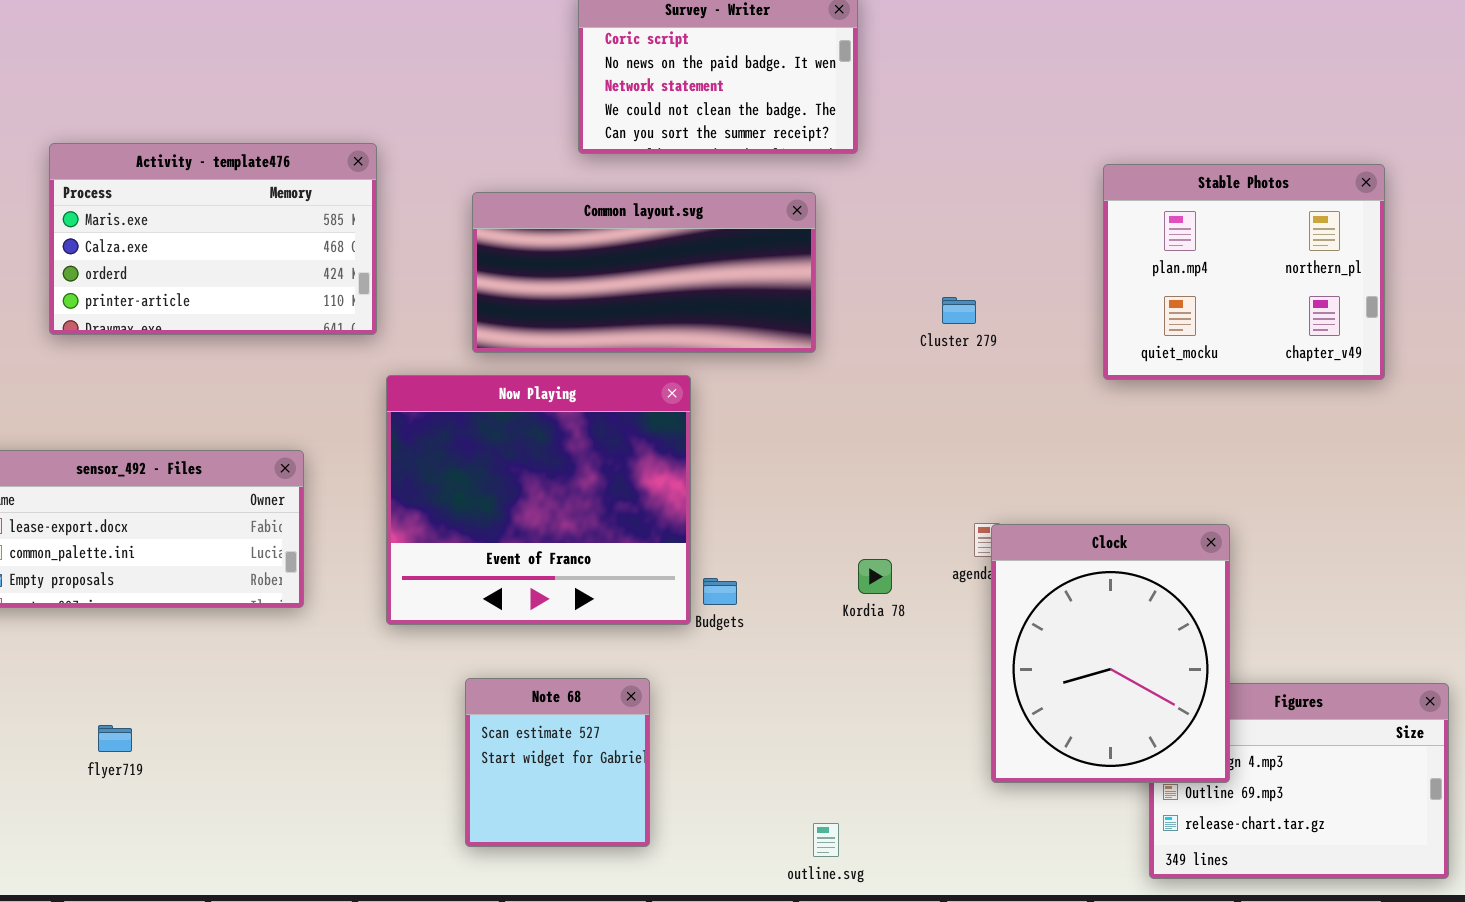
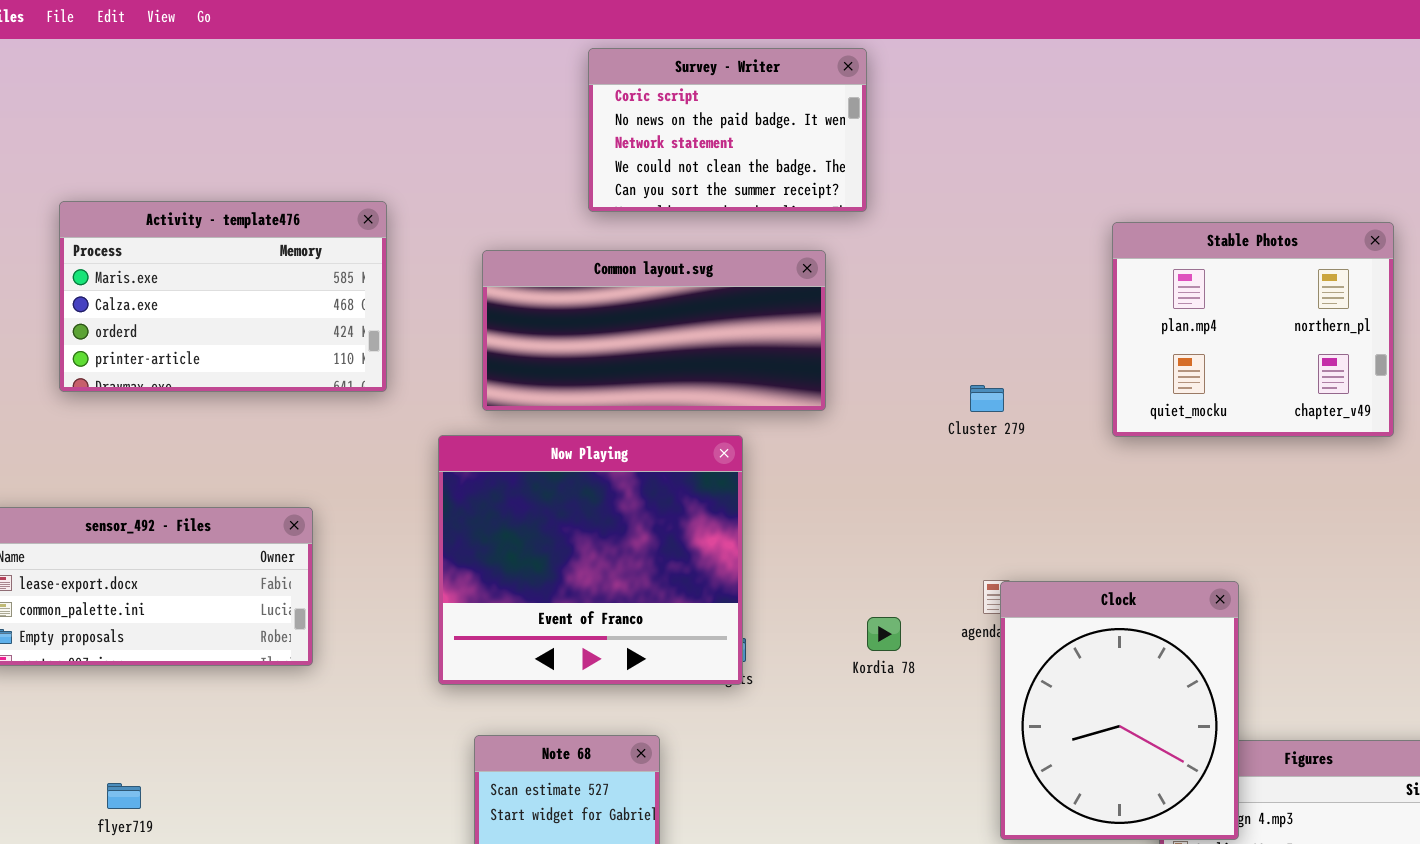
Cluster 279: [942,297,976,324] -> [970,385,1004,412], moved
Now Playing: [386,375,691,625] -> [438,435,743,685], moved

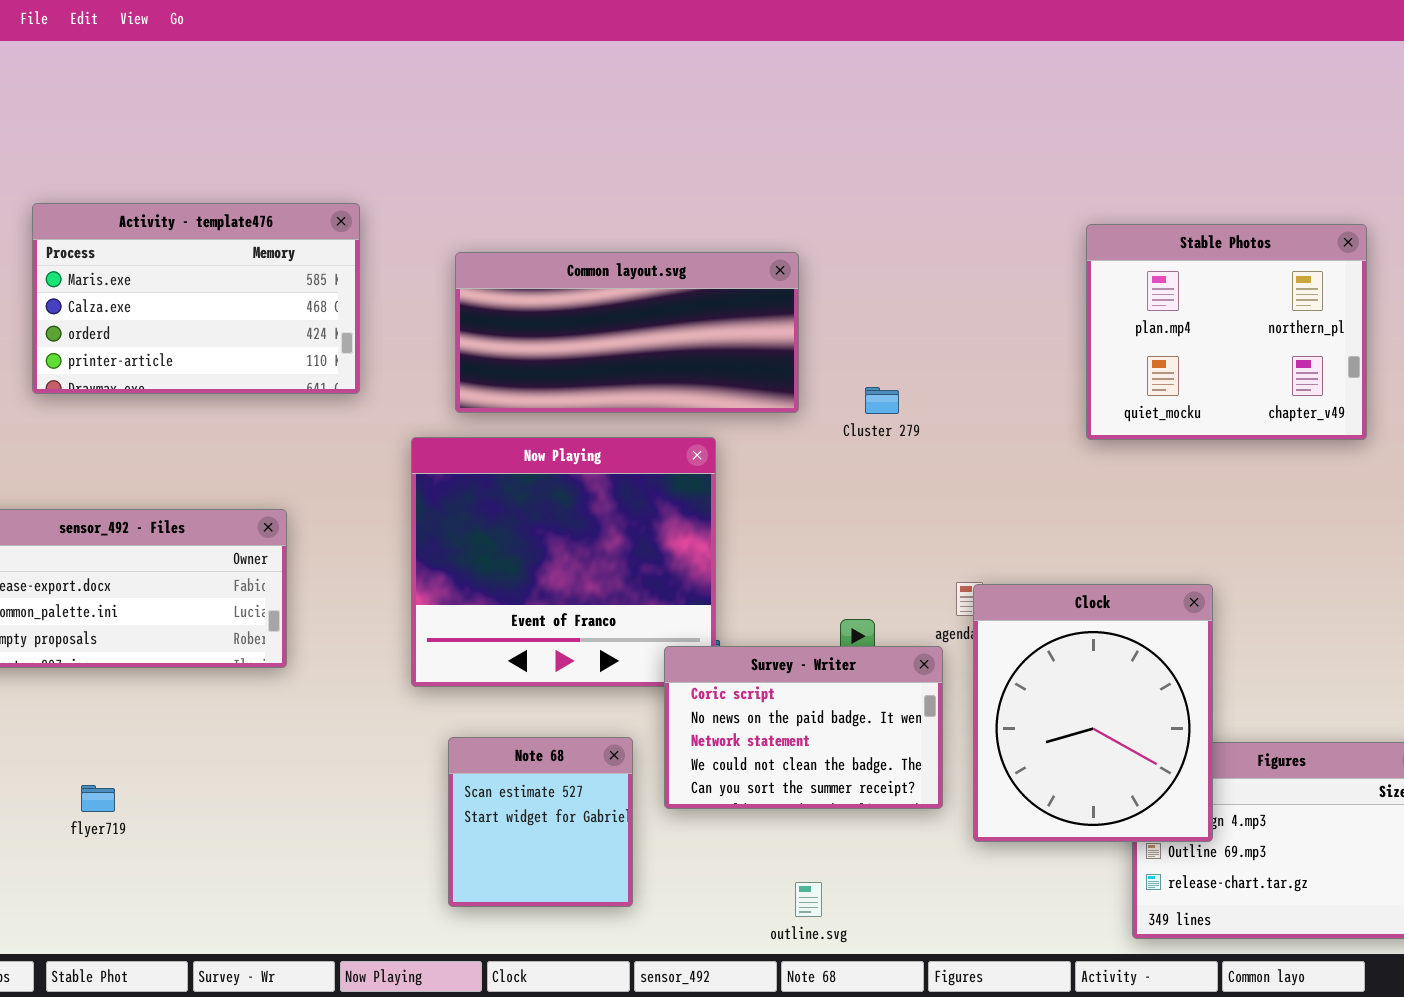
Survey - Writer: [588,48,867,212] -> [664,646,943,809], moved
Cluster 279: [970,385,1004,412] -> [865,387,899,414], moved

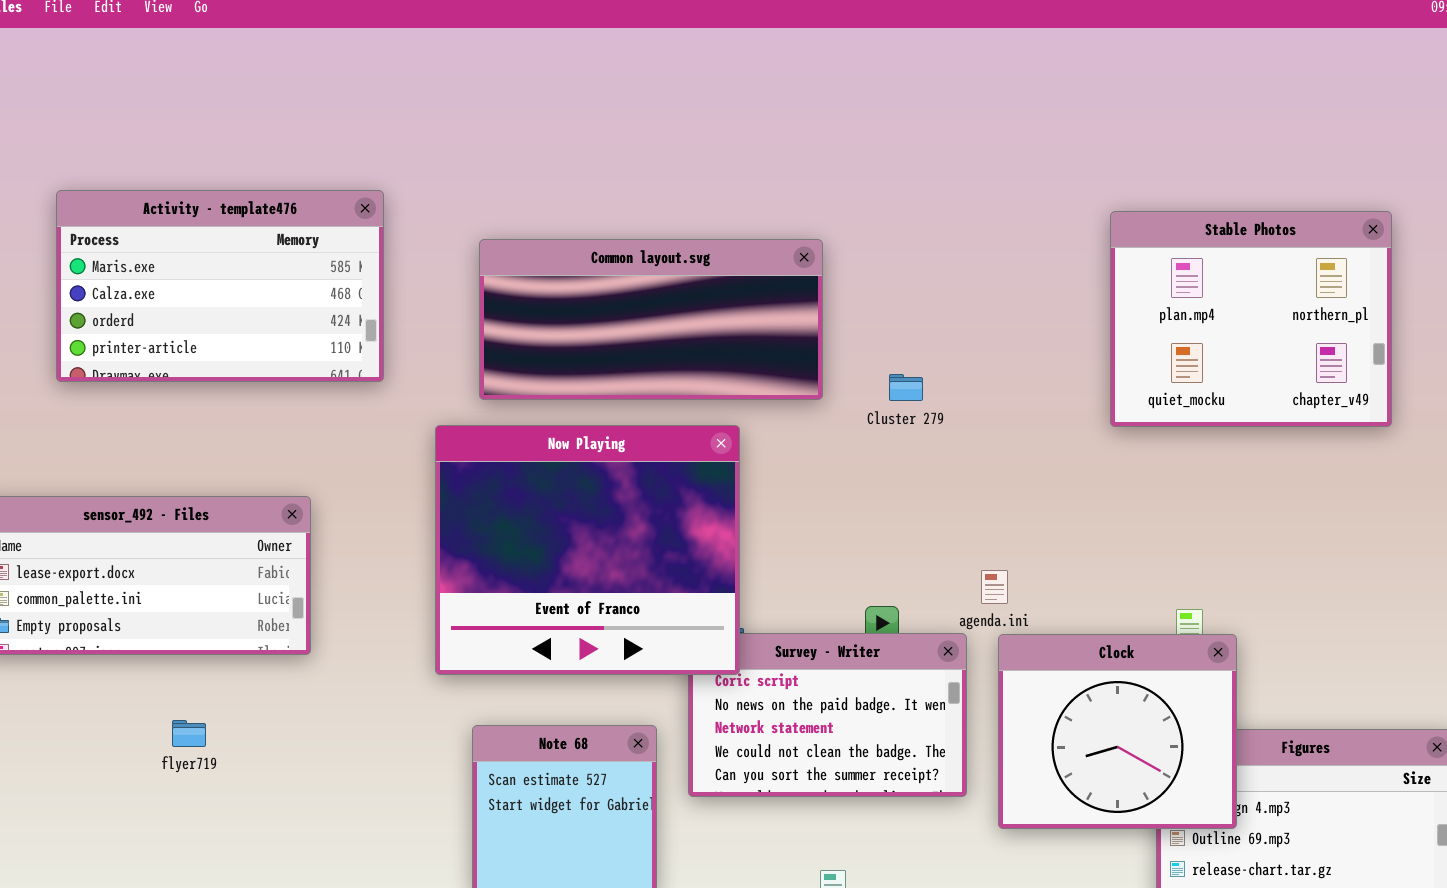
Now Playing: [411,437,716,687] -> [435,425,740,675], raised
Clock: [973,584,1213,842] -> [998,634,1237,829], resized
flyer719: [81,785,115,812] -> [172,720,206,747], moved

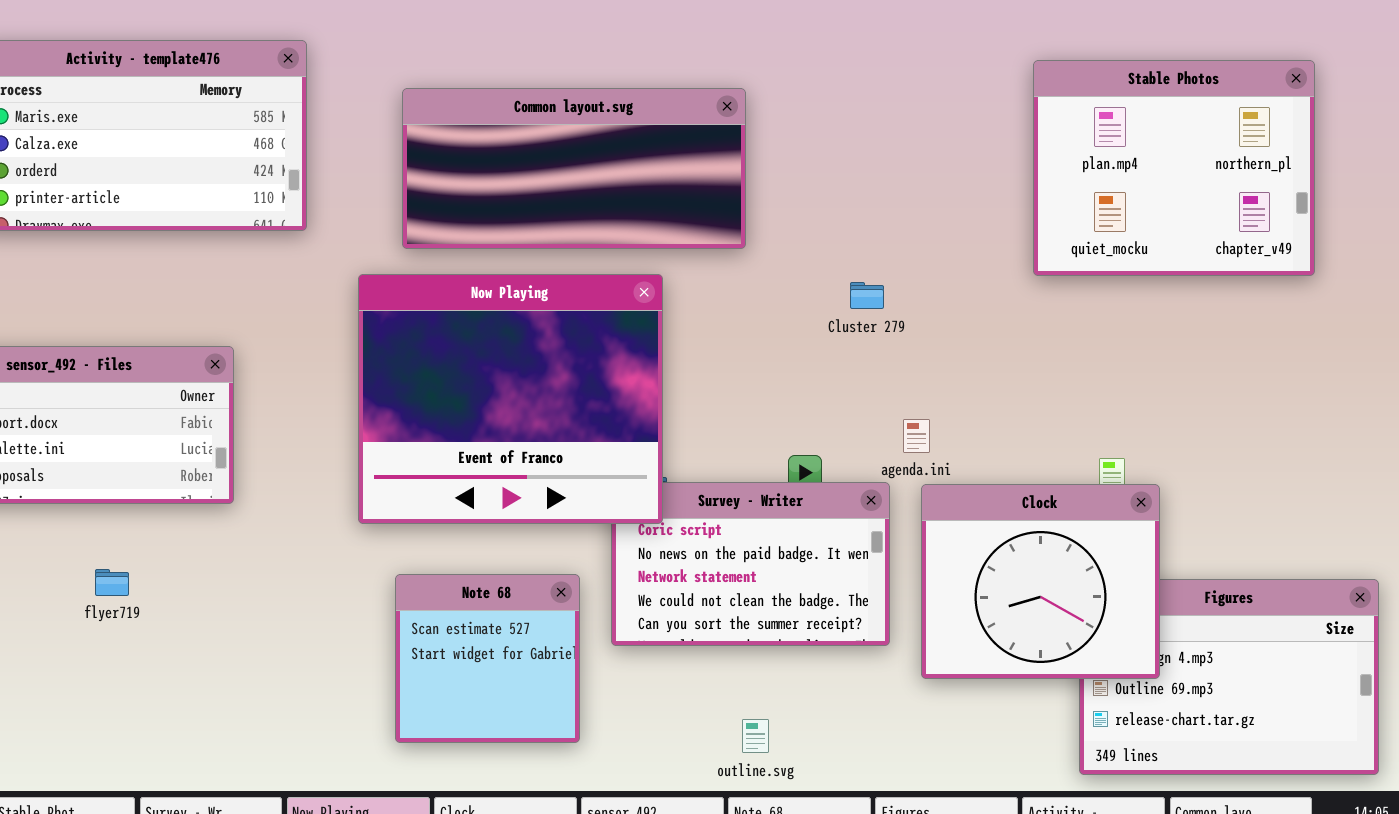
Cluster 279: [889,374,923,401] -> [850,282,884,309], moved

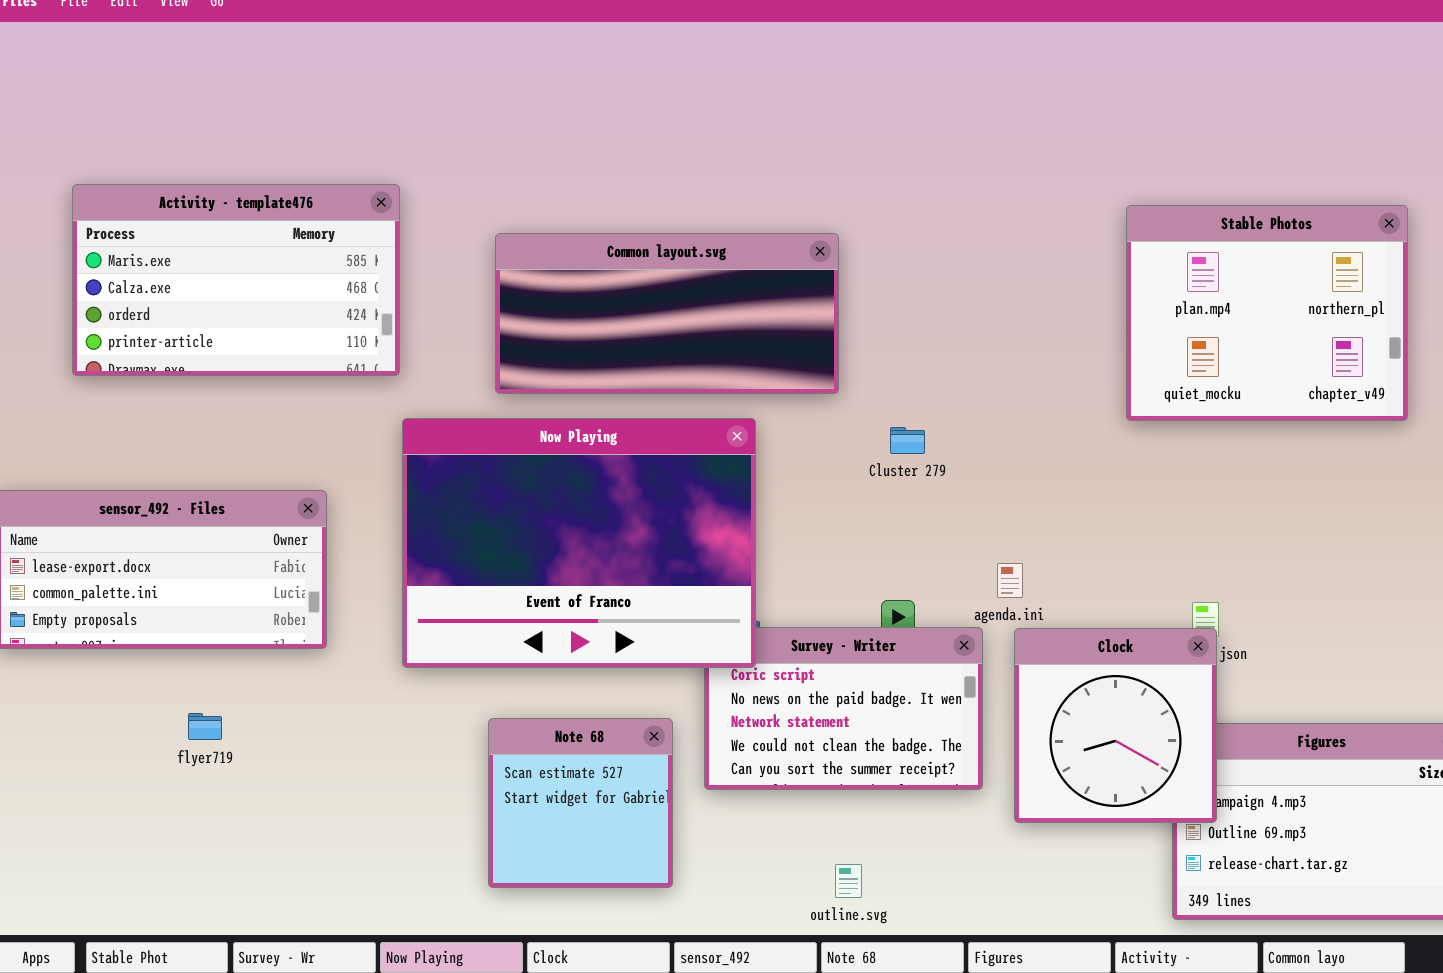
Now Playing: [358,274,663,524] -> [402,418,756,668], resized
Cluster 279: [850,282,884,309] -> [890,427,925,454], moved
Clock: [921,484,1160,679] -> [1014,628,1217,823], resized

